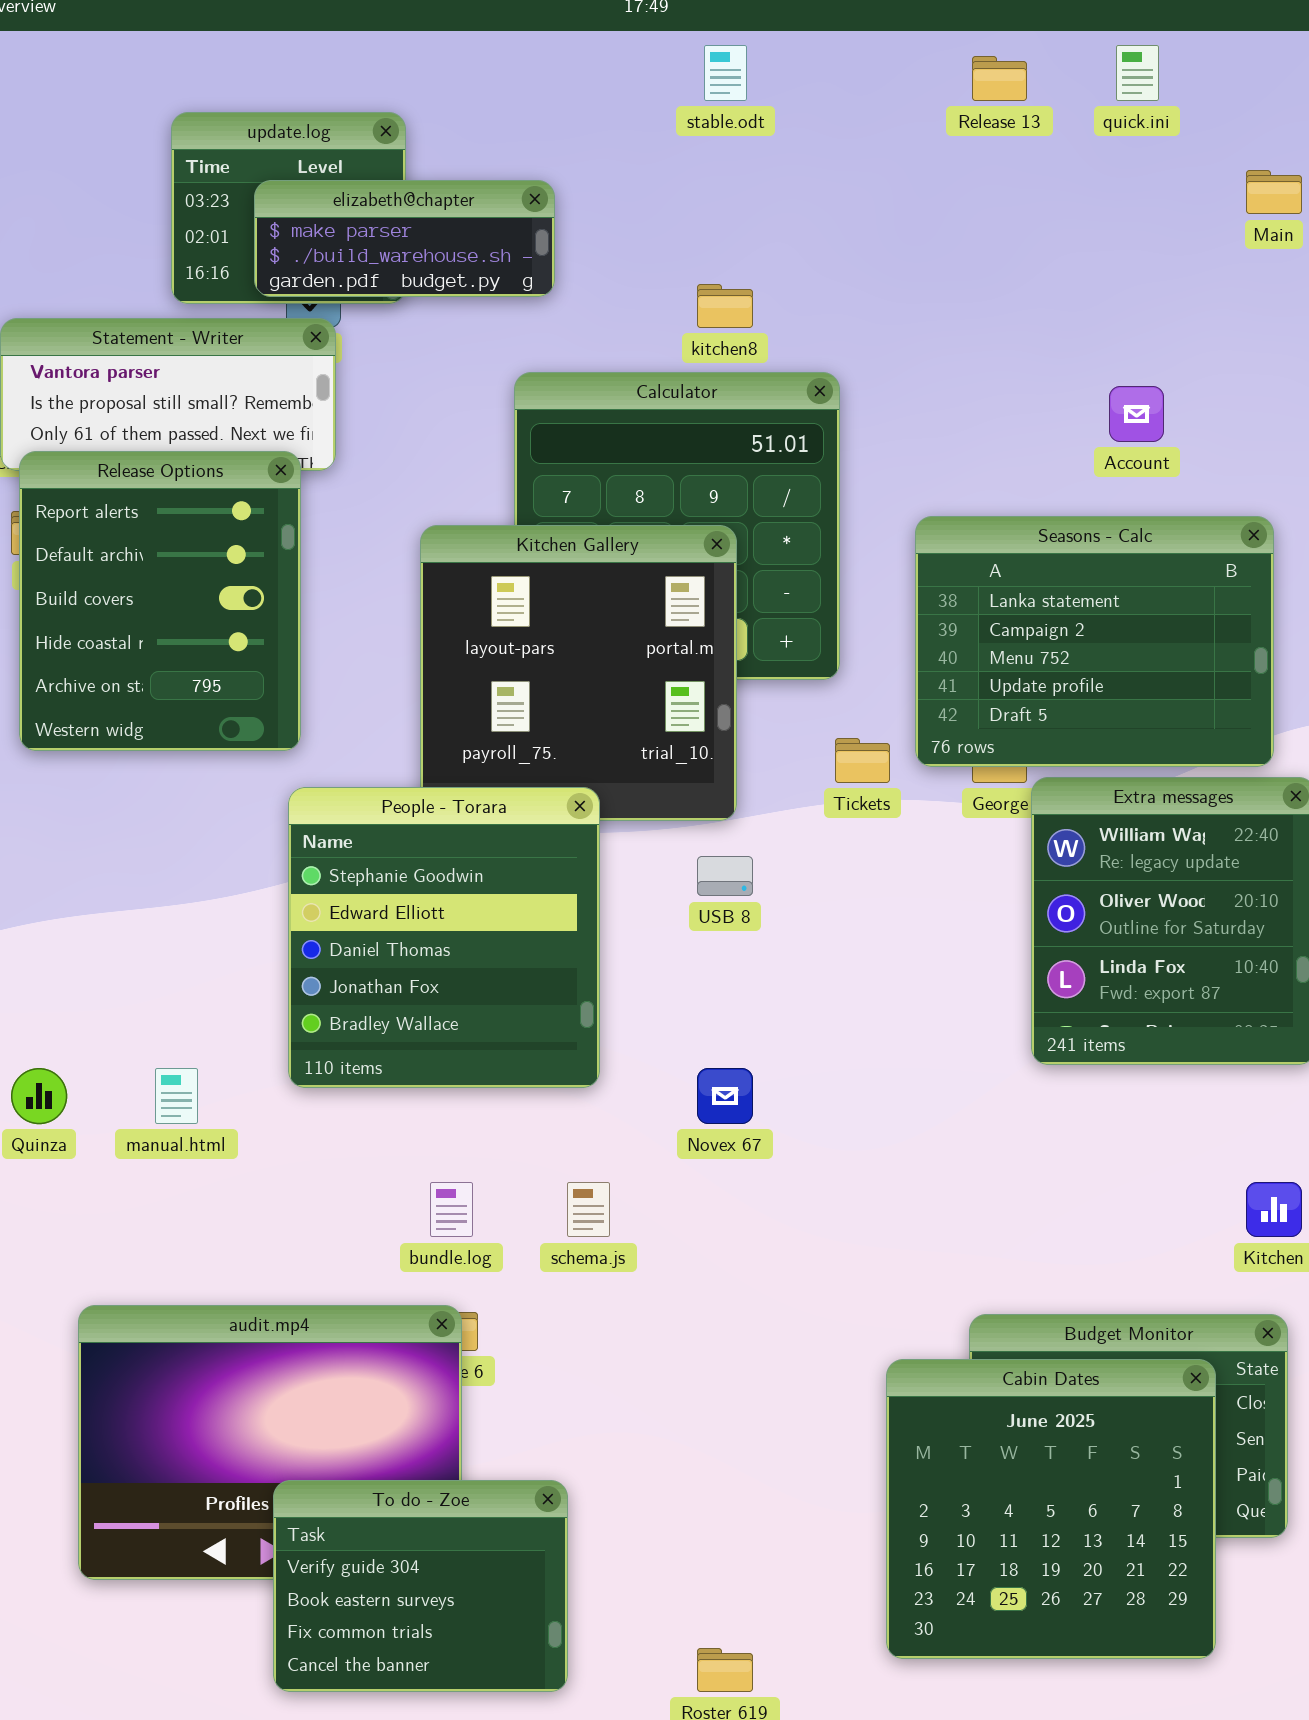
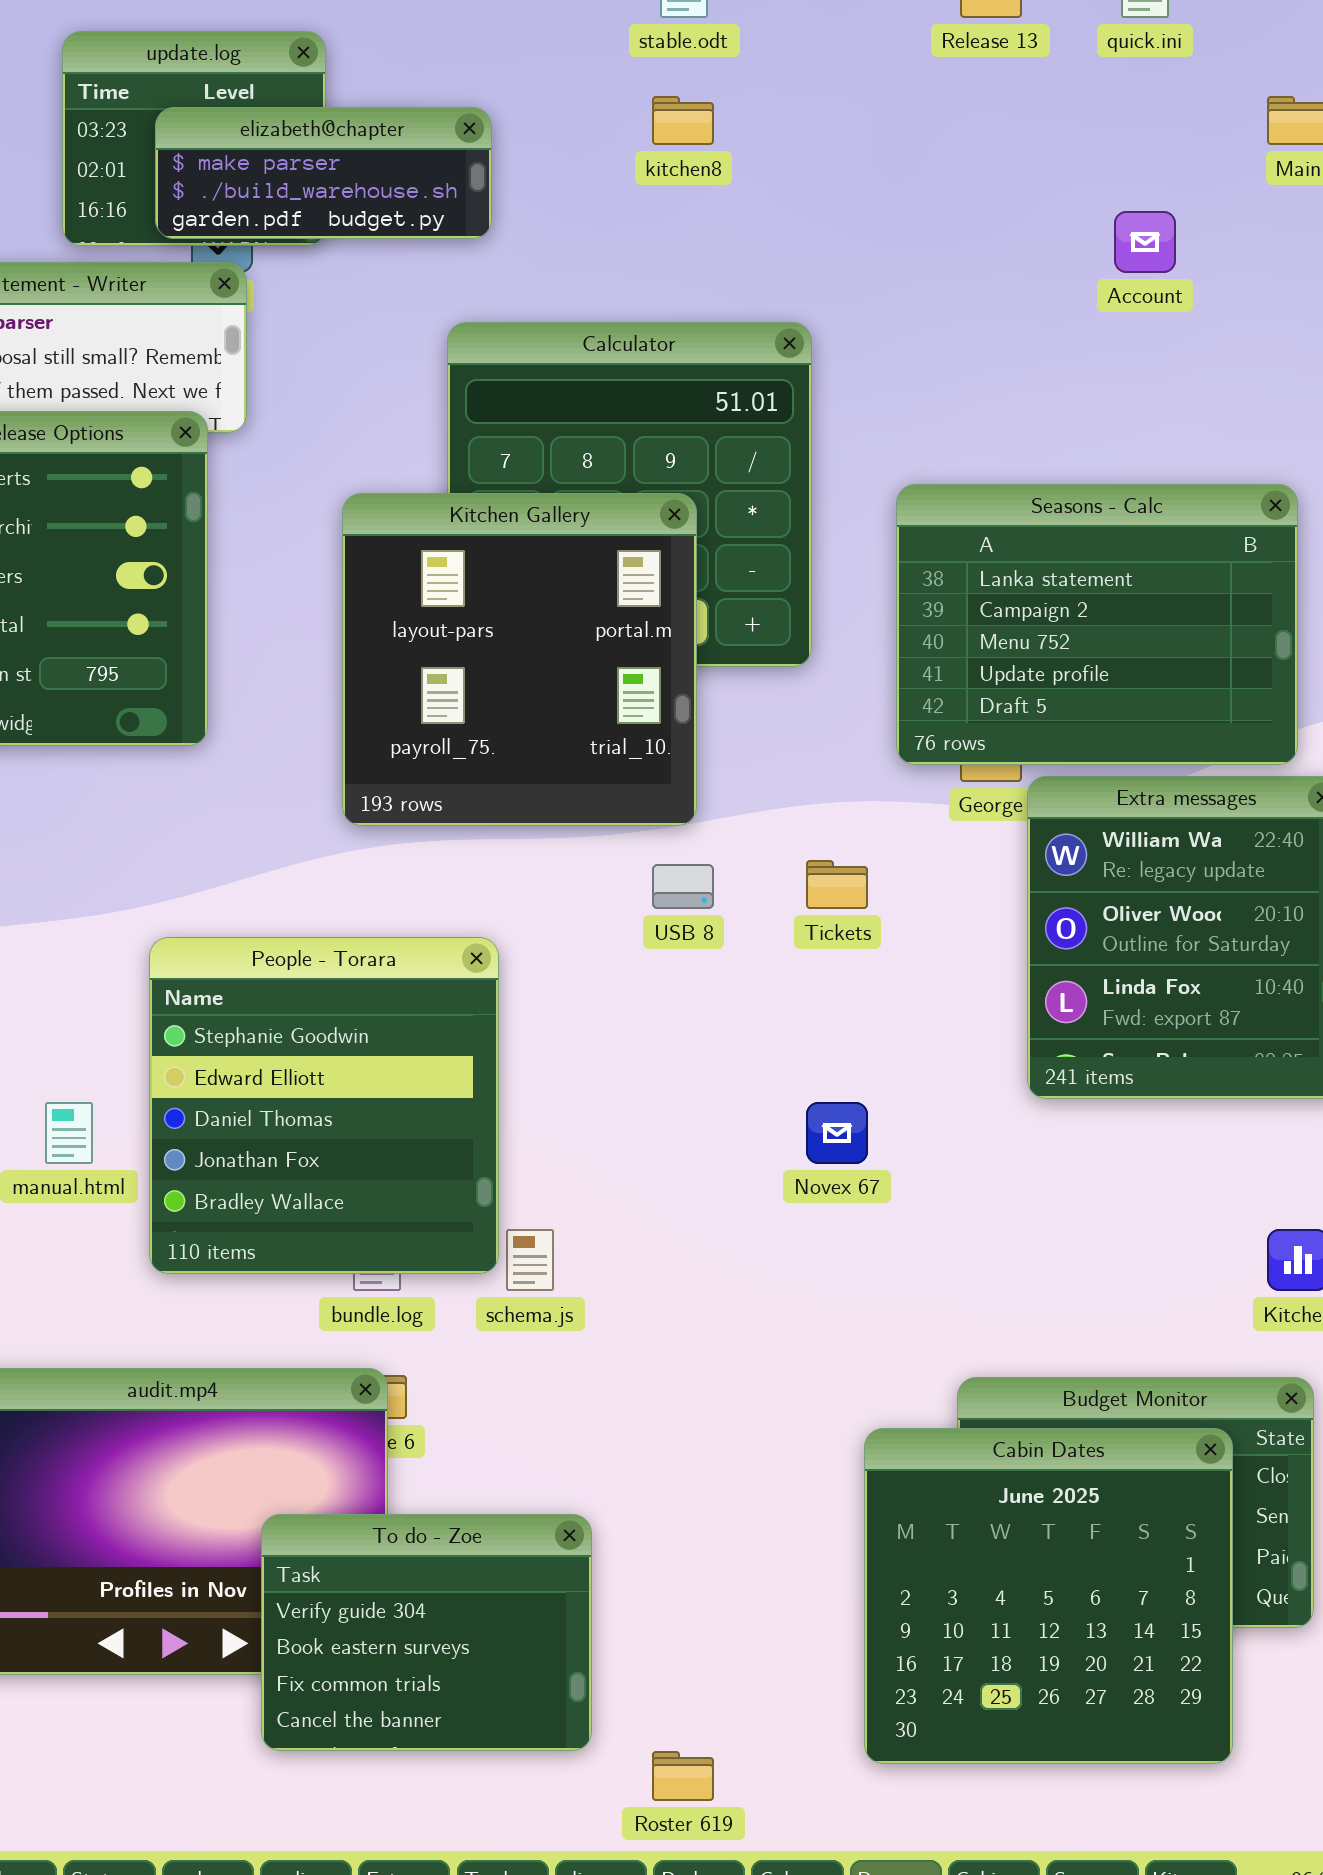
kitchen8: [697,284,753,328] -> [652,96,714,145], moved
Account: [1109,386,1164,442] -> [1114,211,1176,273], moved
Tickets: [835,738,890,783] -> [806,860,868,909], moved
People - Torara: [288,787,600,1088] -> [149,937,499,1274], moved
Novex 67: [697,1068,753,1124] -> [806,1102,868,1164], moved
To do - Zoe: [273,1480,568,1692] -> [261,1514,592,1751], moved

